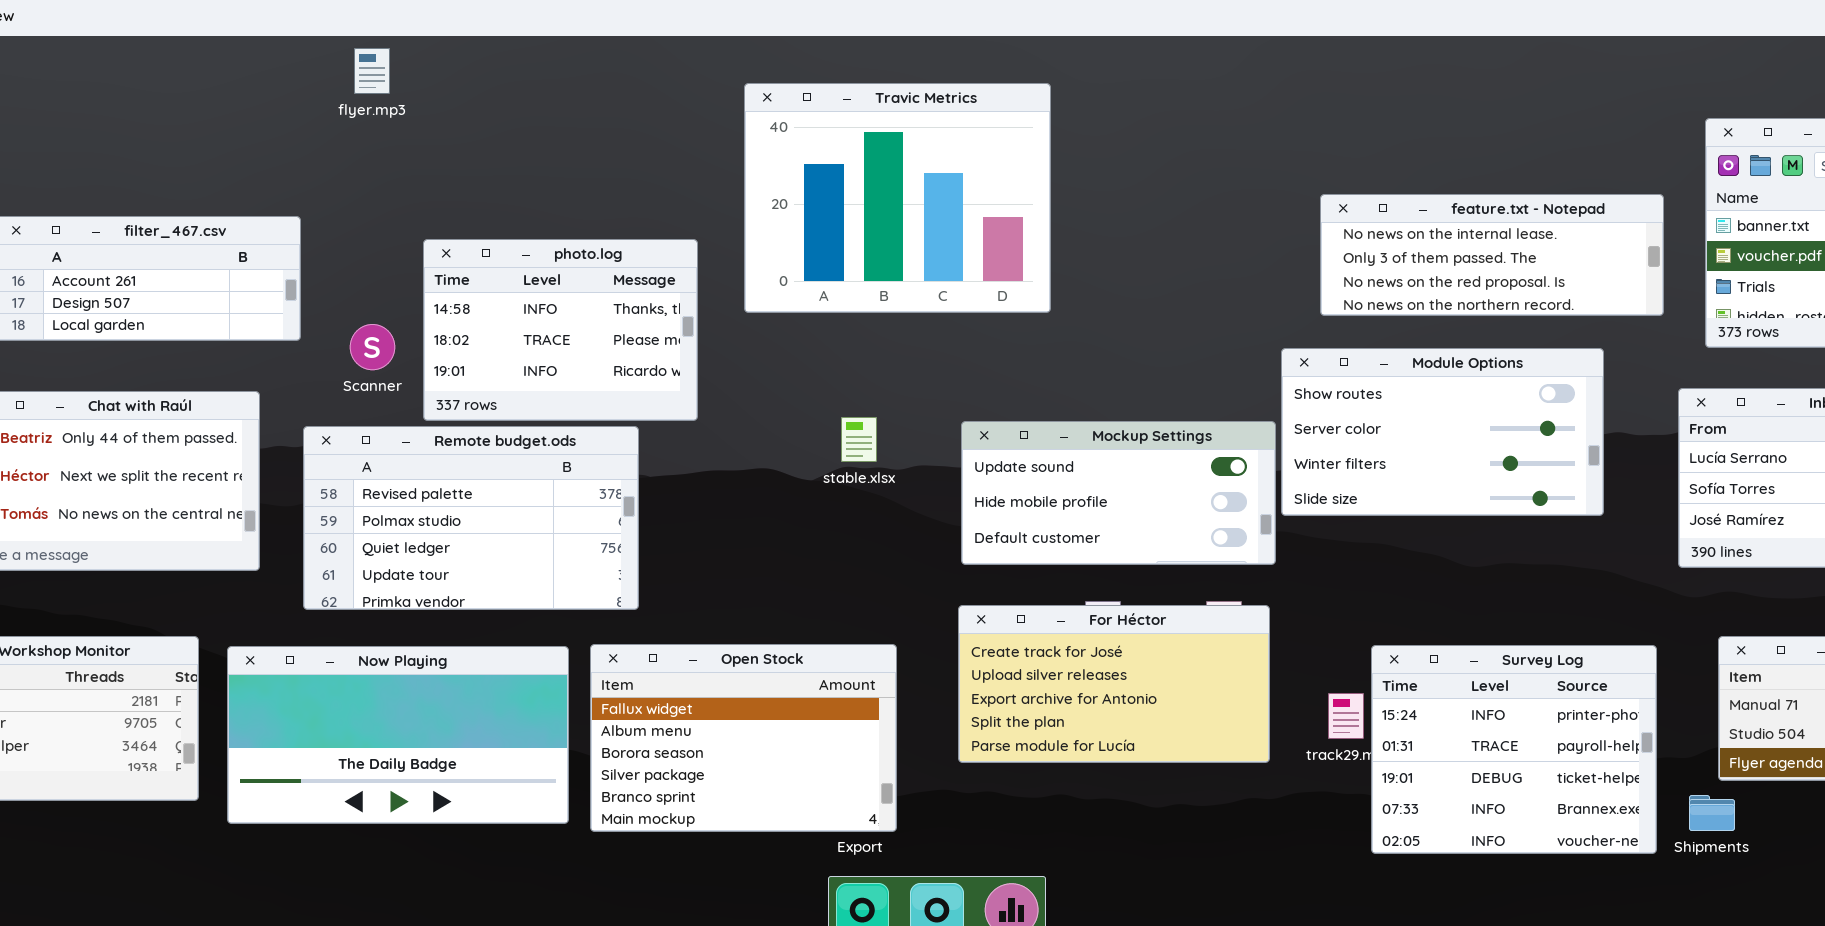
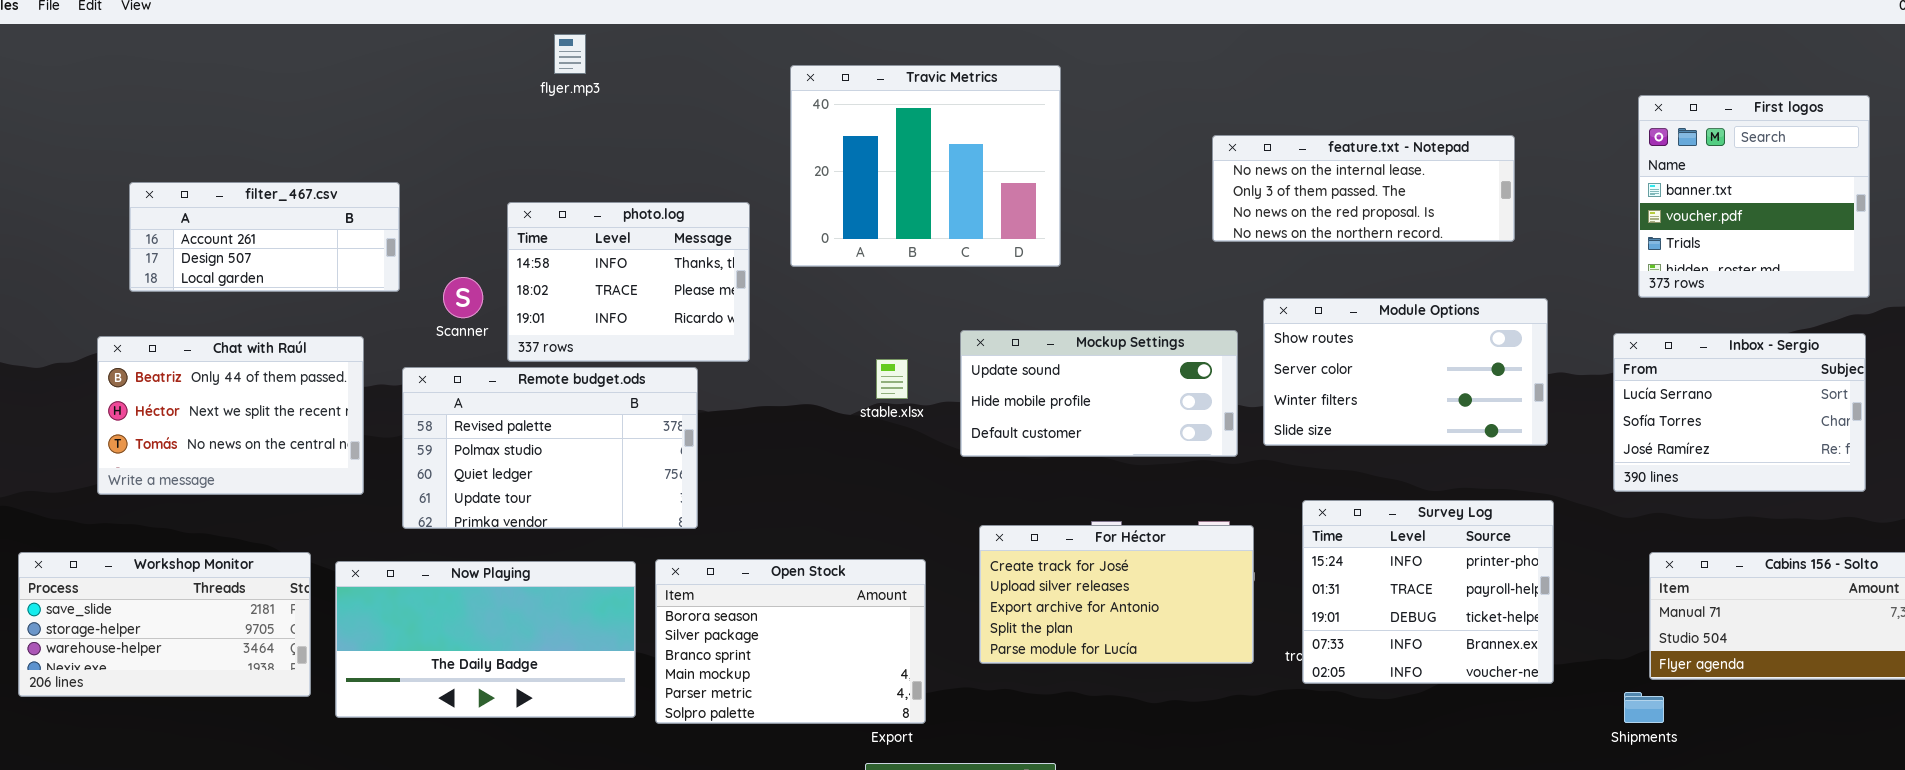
flyer.mp3: [354,48,390,94] -> [554,34,586,74], moved
feature.txt - Notepad: [1320,194,1664,316] -> [1212,135,1515,242], moved
Mockup Settings: [961,421,1276,565] -> [960,330,1238,457], moved
Open Stock: [590,644,897,832] -> [655,559,926,724], scrolled down 2 rows
Survey Log: [1371,645,1657,854] -> [1302,500,1554,684], moved

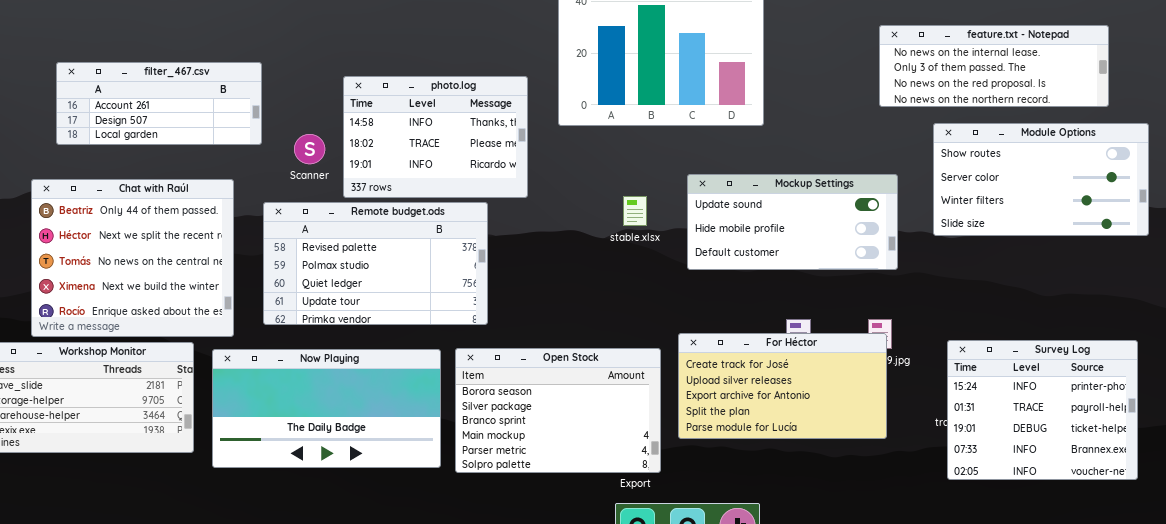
Module Options: [1263,298,1548,446] -> [933,123,1149,236], moved
Chat with Raúl: [97,336,364,495] -> [31,179,234,337], resized
Survey Log: [1302,500,1554,684] -> [947,340,1138,480], moved
For Héctor: [979,525,1254,664] -> [678,333,887,439], moved

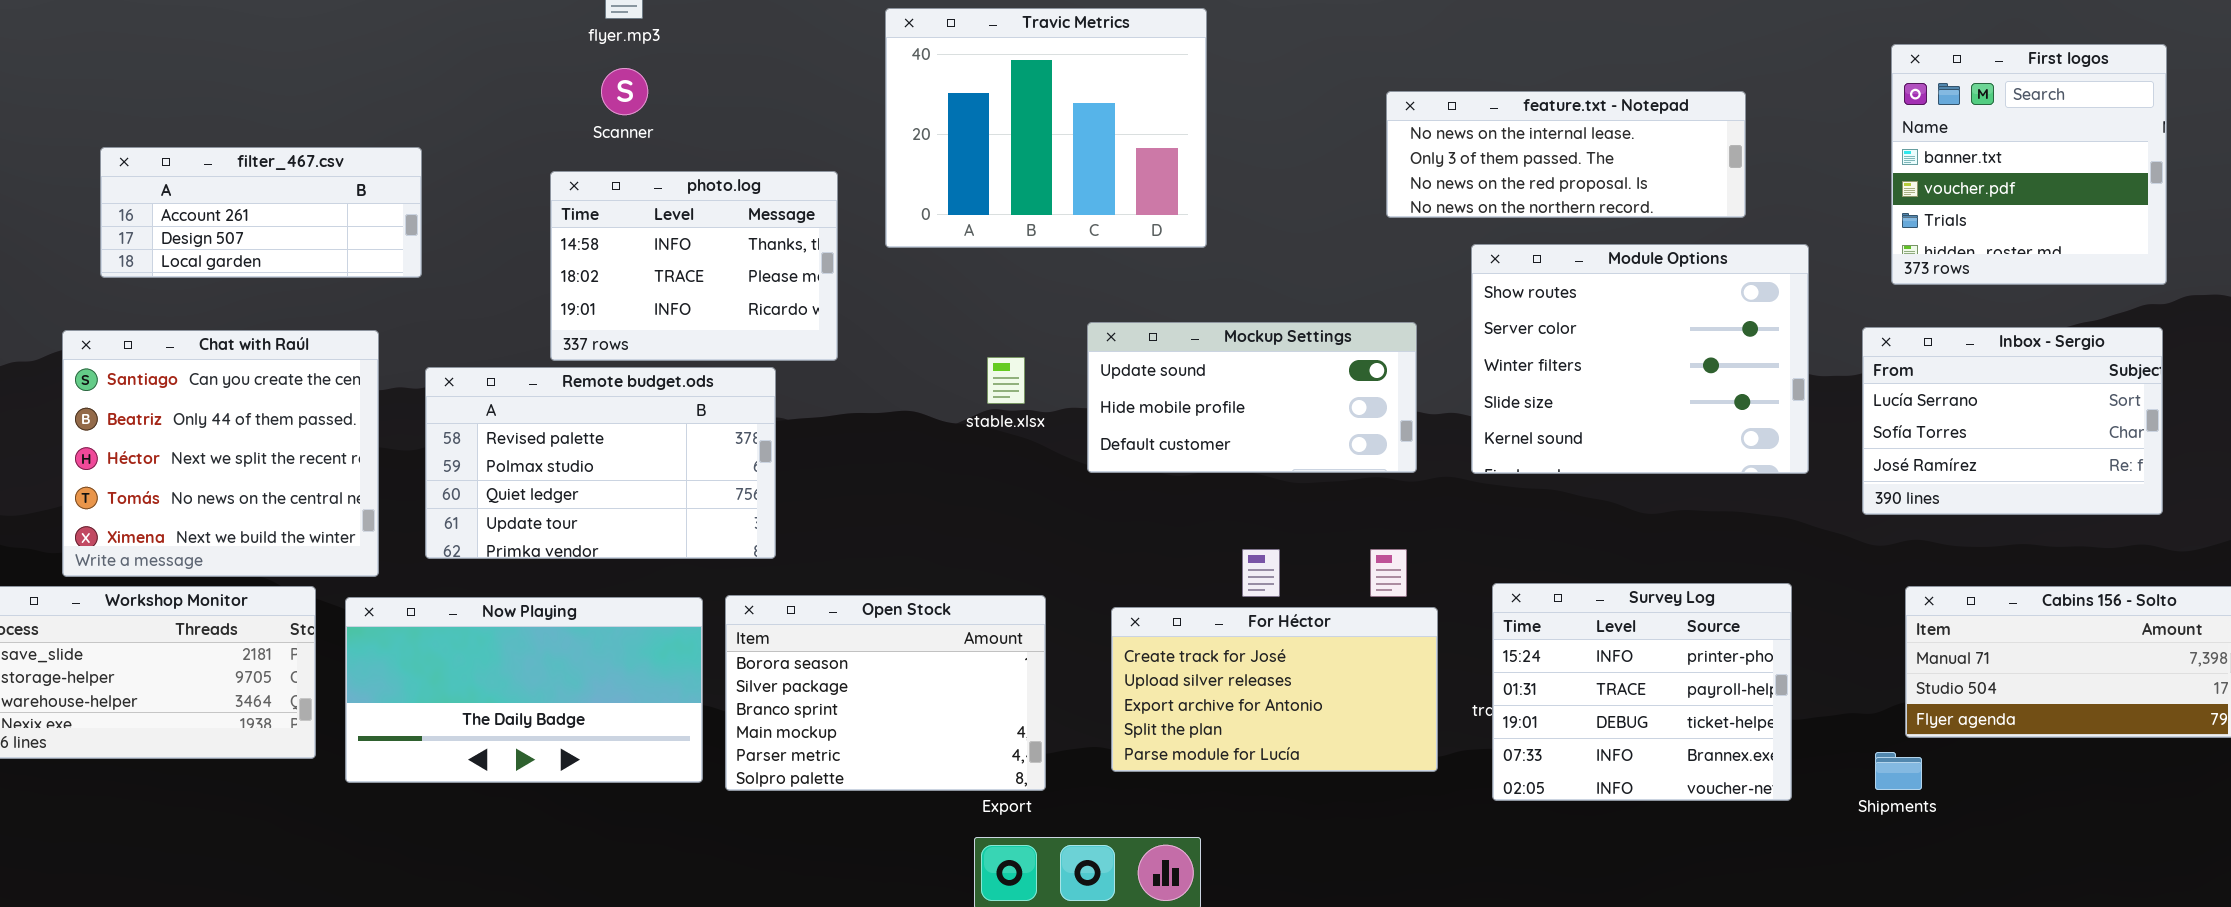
Module Options: [933,123,1149,236] -> [1471,244,1809,474], resized
Scanner: [294,134,325,164] -> [601,68,648,115], moved
Chat with Raúl: [31,179,234,337] -> [62,330,379,577], scrolled up 1 row
For Héctor: [678,333,887,439] -> [1111,607,1438,772], moved

